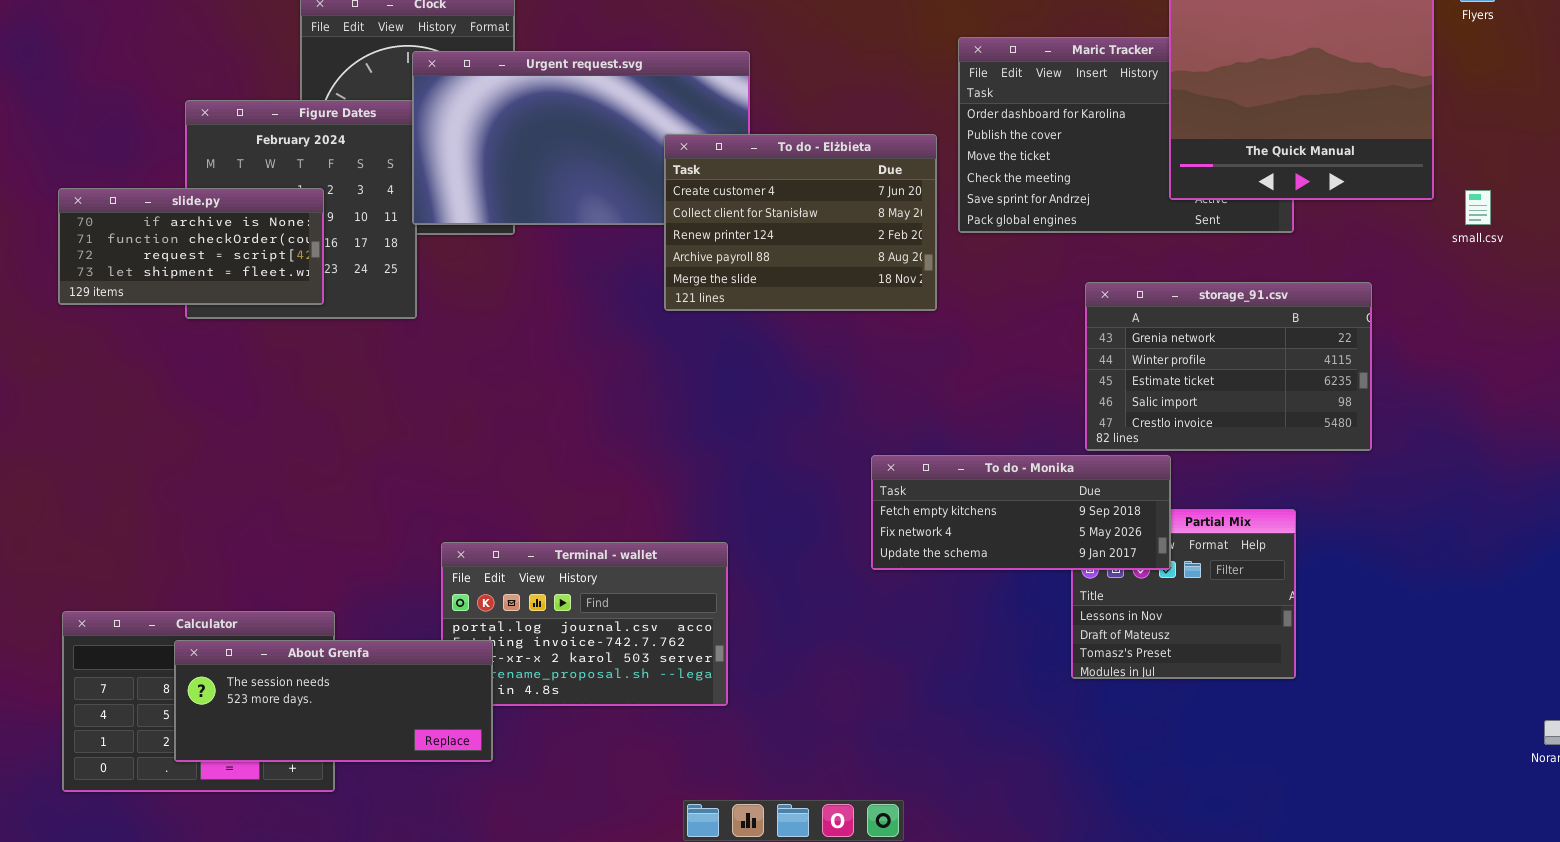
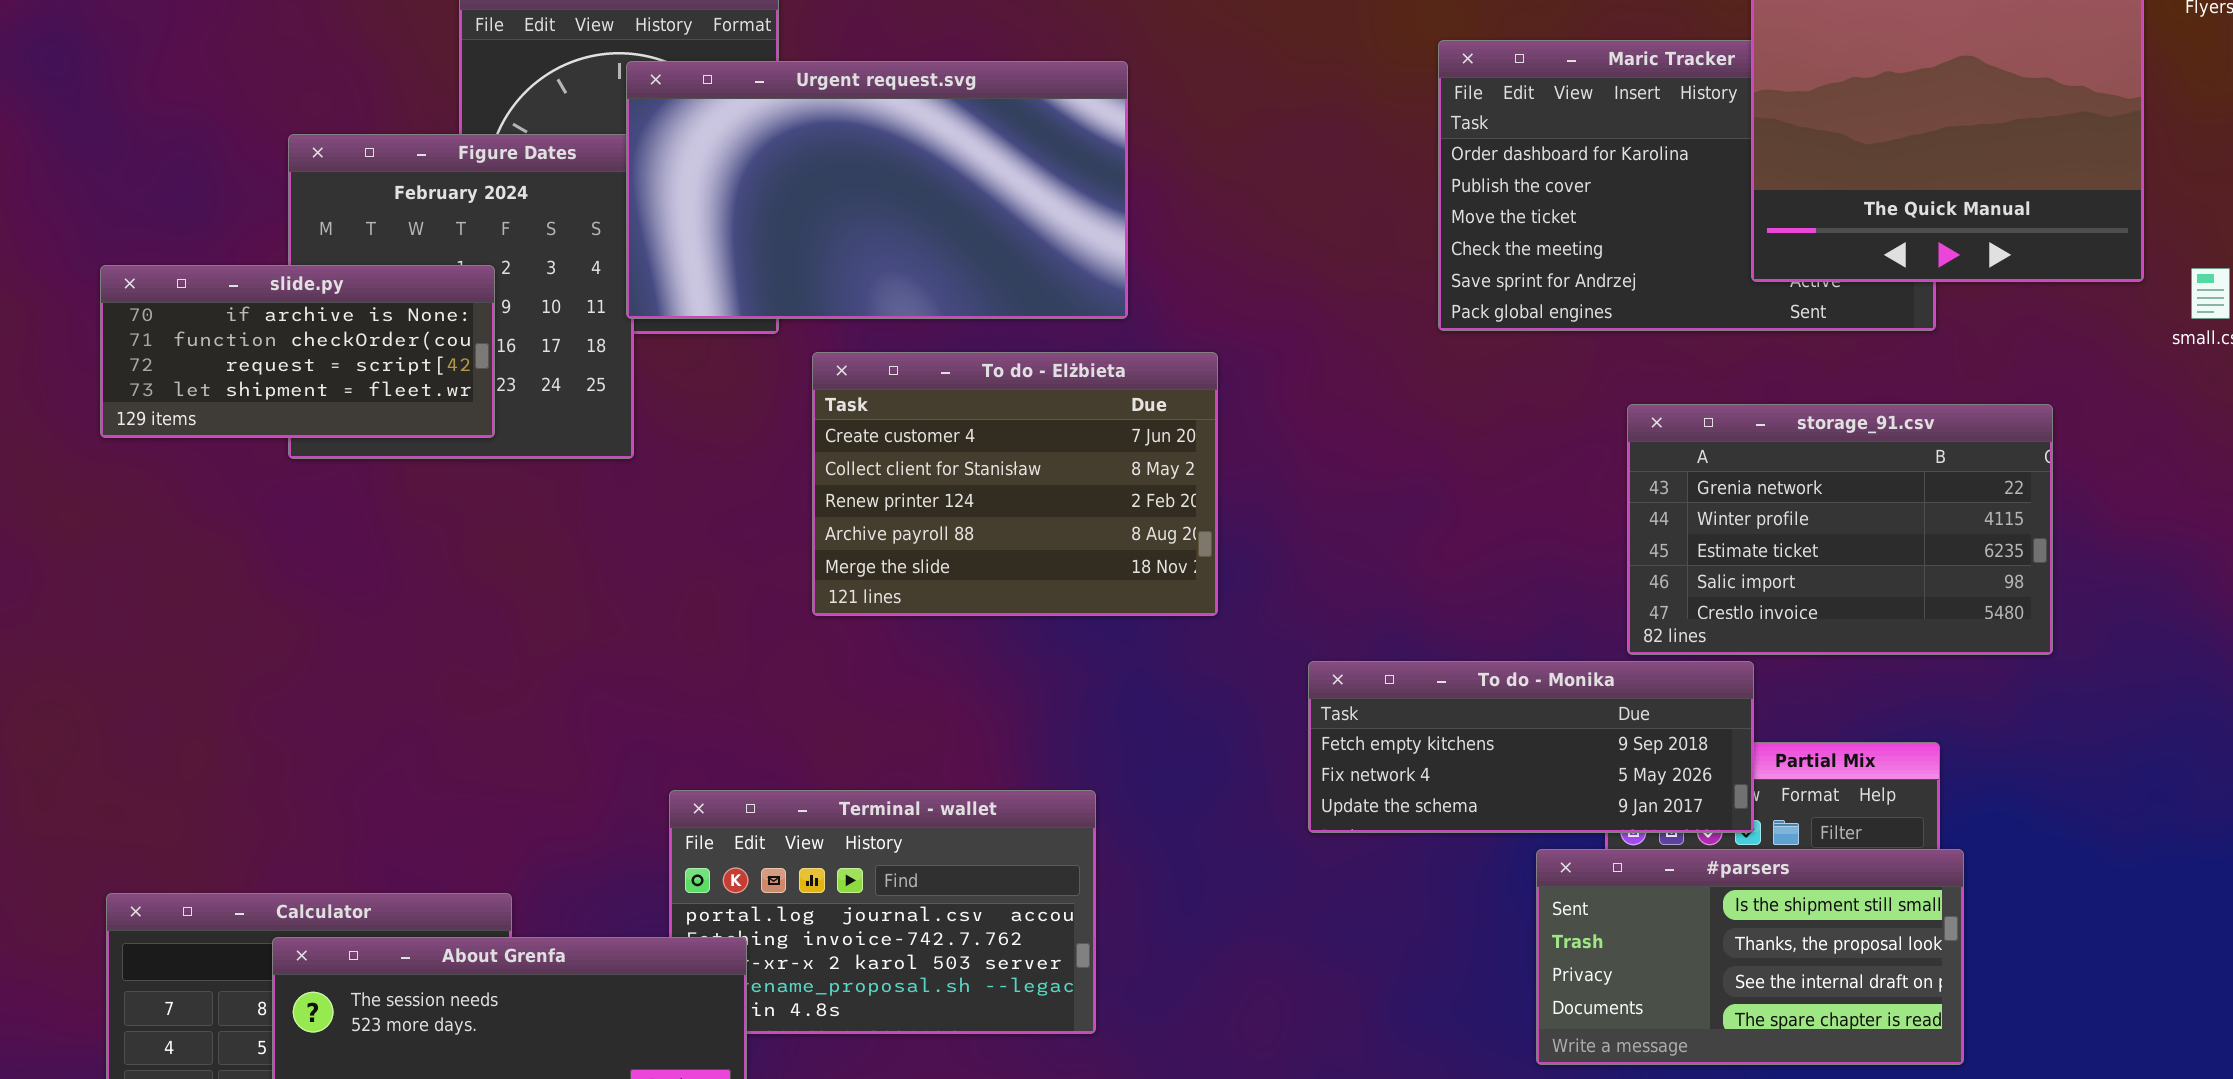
To do - Elżbieta: [664,134,937,311] -> [812,352,1218,616], moved
#parsers: none -> [1536,849,1964,1065], opened

